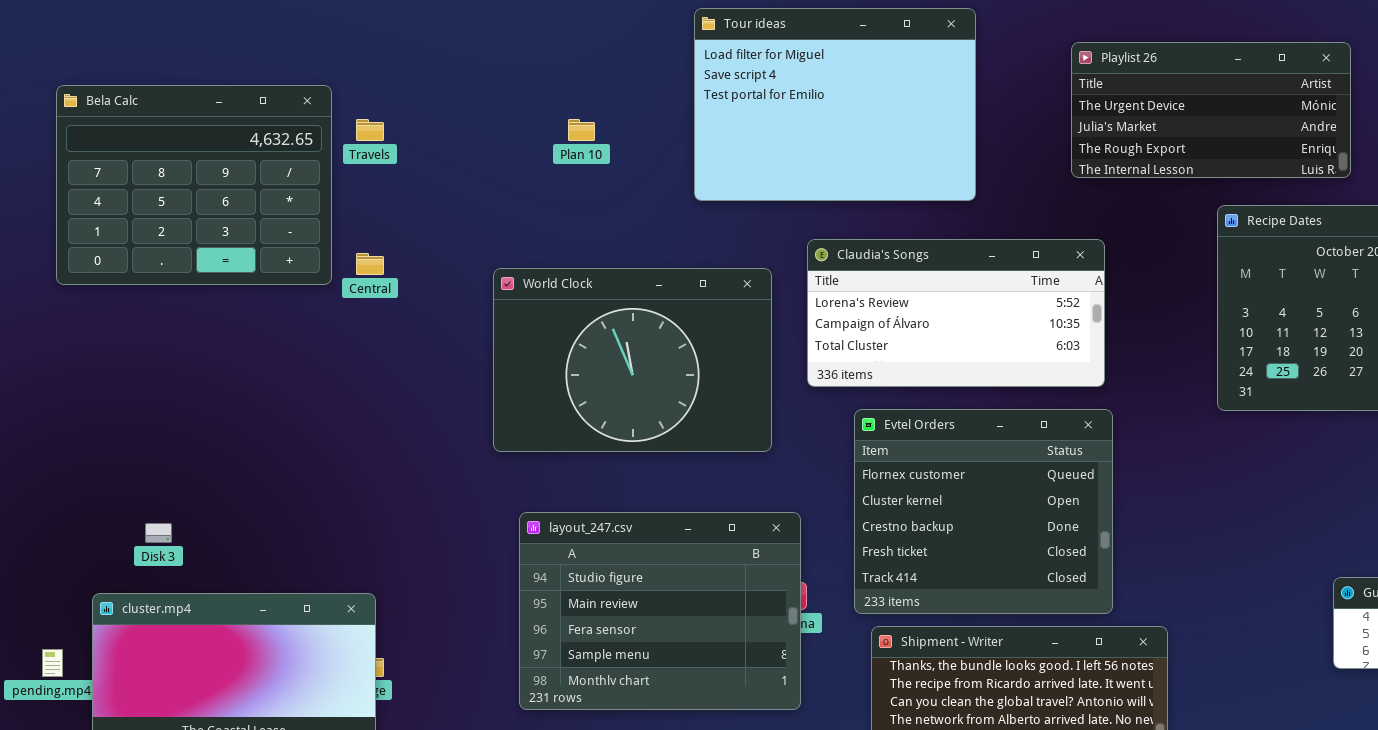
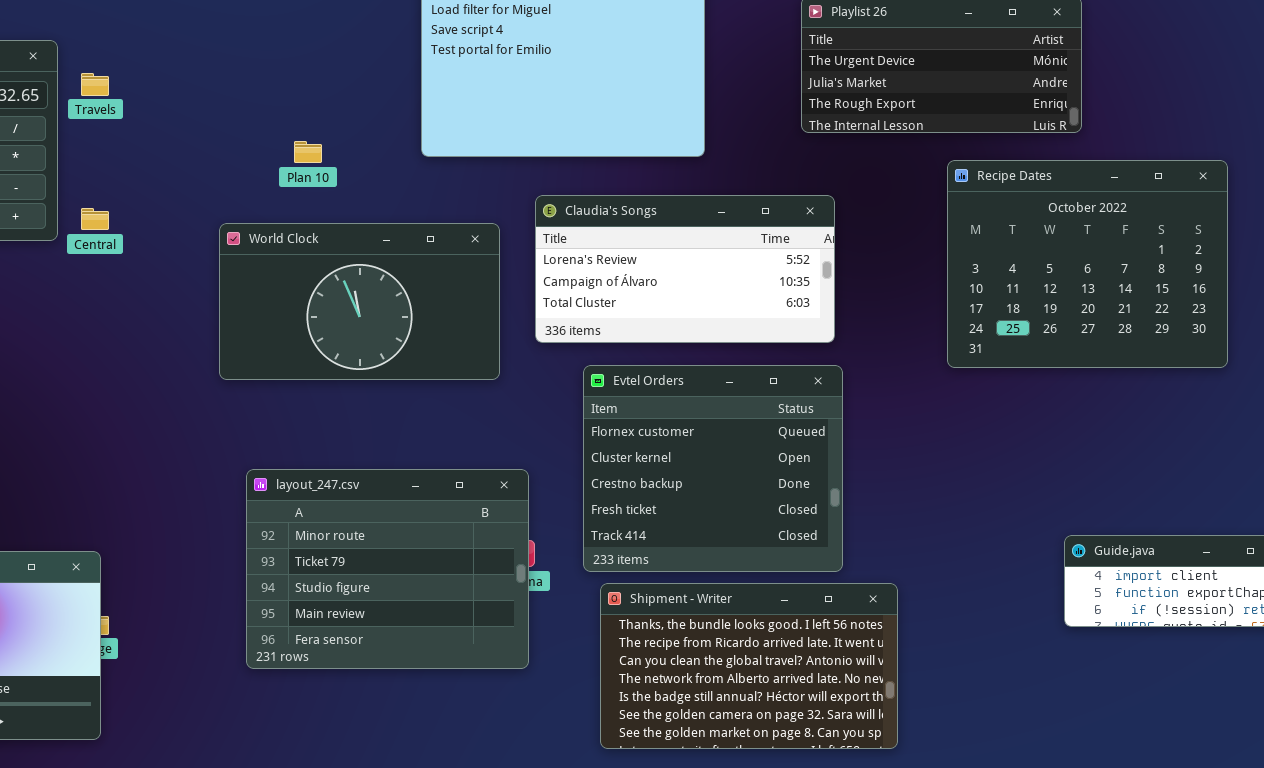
Plan 10: [568,119,595,141] -> [294,141,322,163], moved
World Clock: [493,268,772,452] -> [219,223,500,380], resized
layout_247.csv: [519,512,801,710] -> [246,469,529,669], scrolled up 2 rows

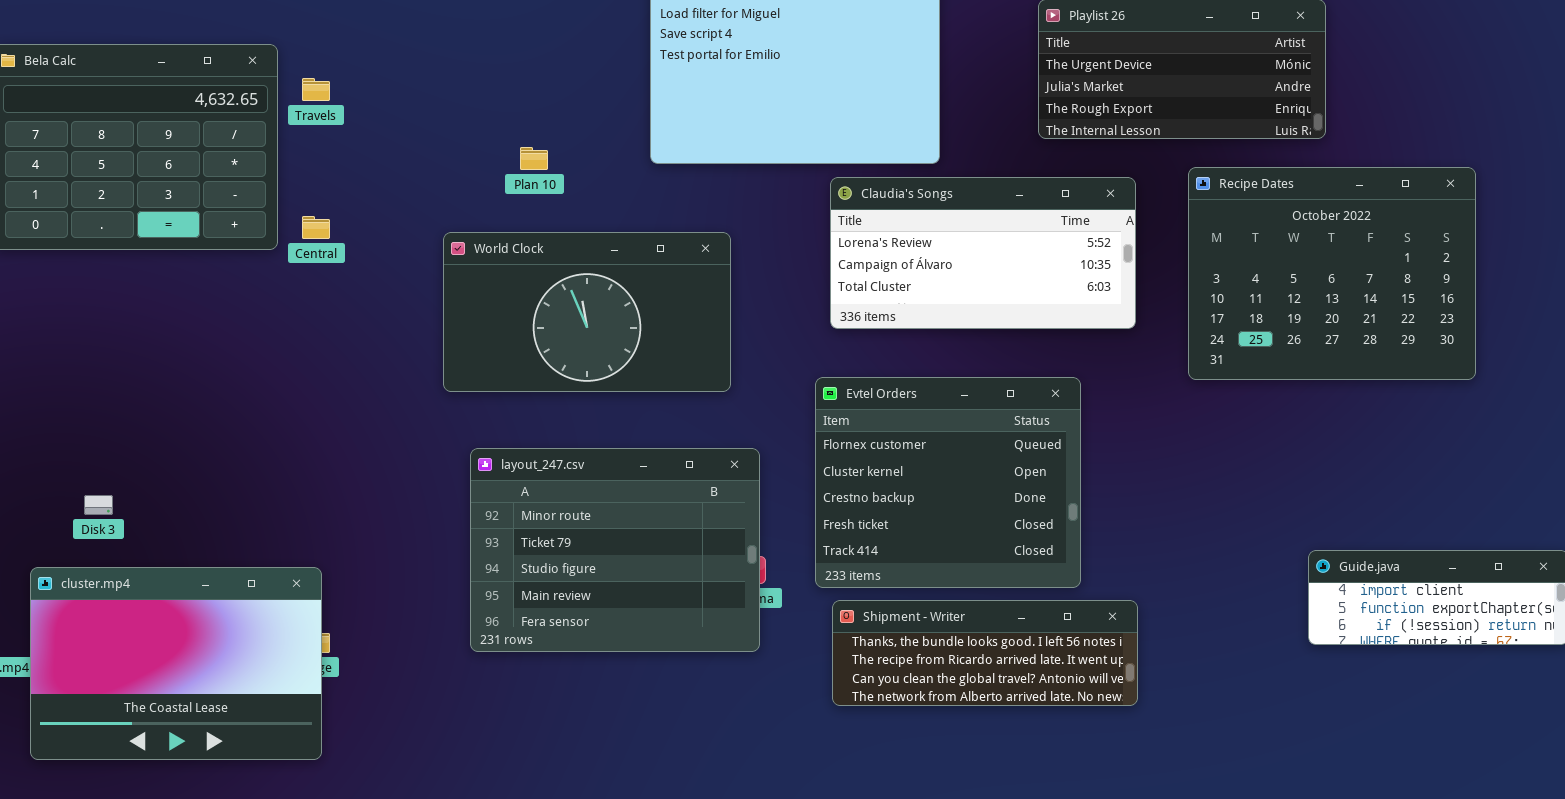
Claudia's Songs: [535,195,835,343] -> [830,177,1136,329], moved
layout_247.csv: [246,469,529,669] -> [470,448,760,652], moved
Shipment - Writer: [600,583,898,749] -> [832,600,1138,706], resized

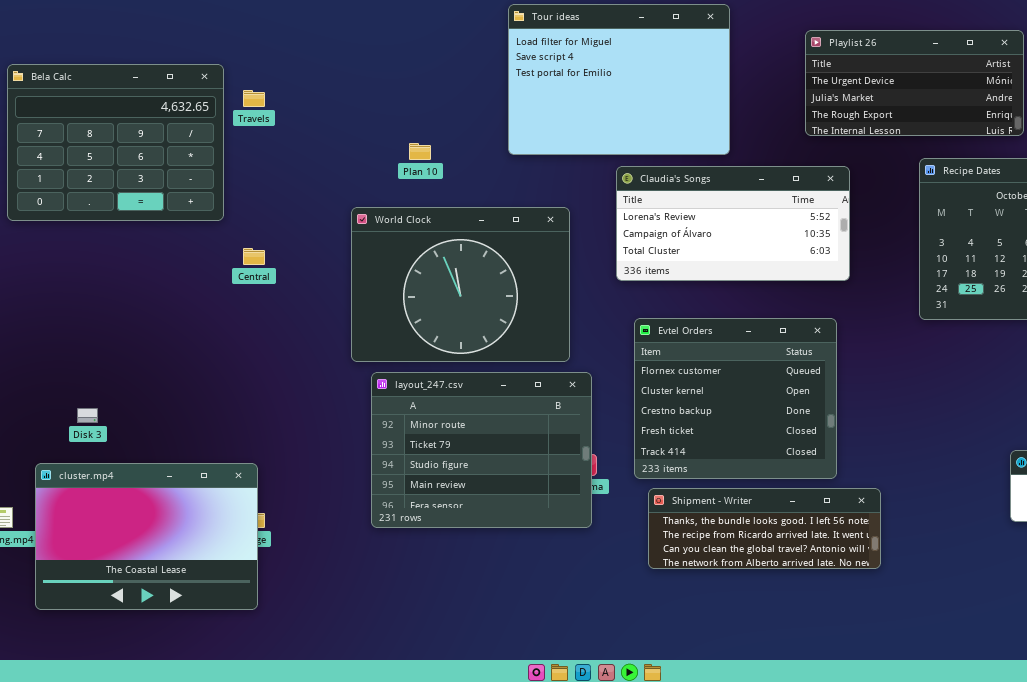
Claudia's Songs: [830,177,1136,329] -> [616,166,850,281], moved
Central: [302,216,330,239] -> [243,248,265,265], moved
World Clock: [443,232,731,392] -> [351,207,570,362], resized

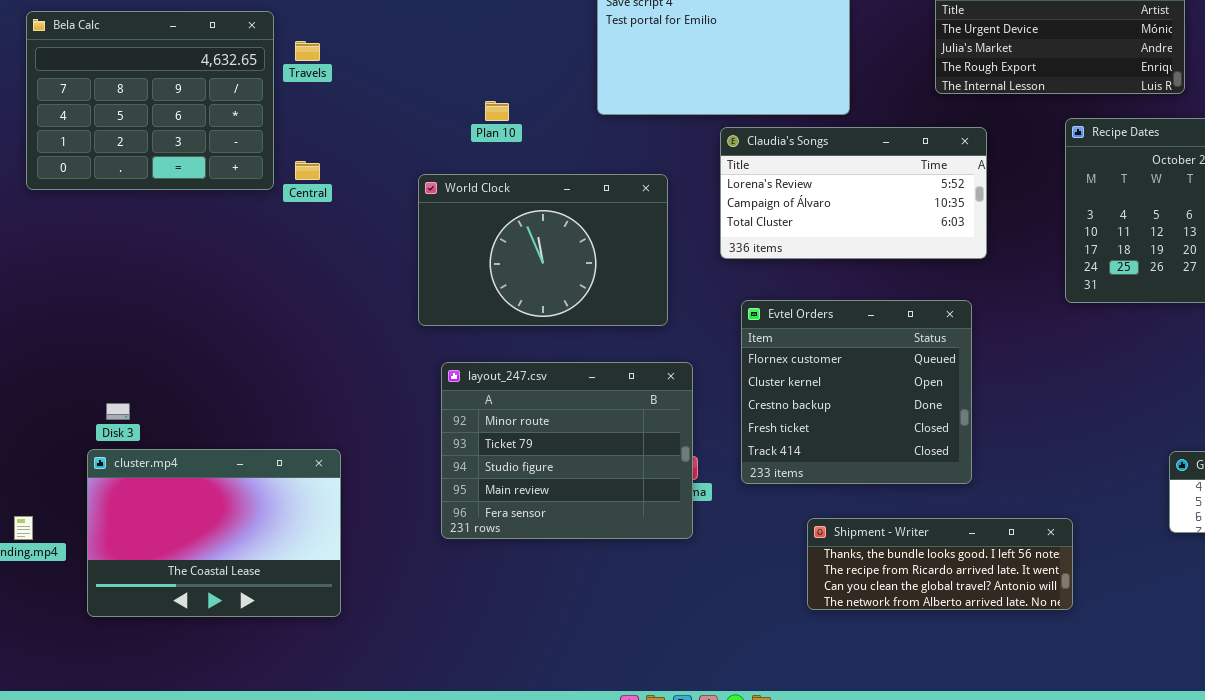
World Clock: [351,207,570,362] -> [418,174,668,326], resized
Central: [243,248,265,265] -> [295,161,320,180], moved
cluster.mp4: [35,463,258,610] -> [87,449,341,617], moved
Shipment - Writer: [648,488,881,569] -> [807,518,1073,610], moved

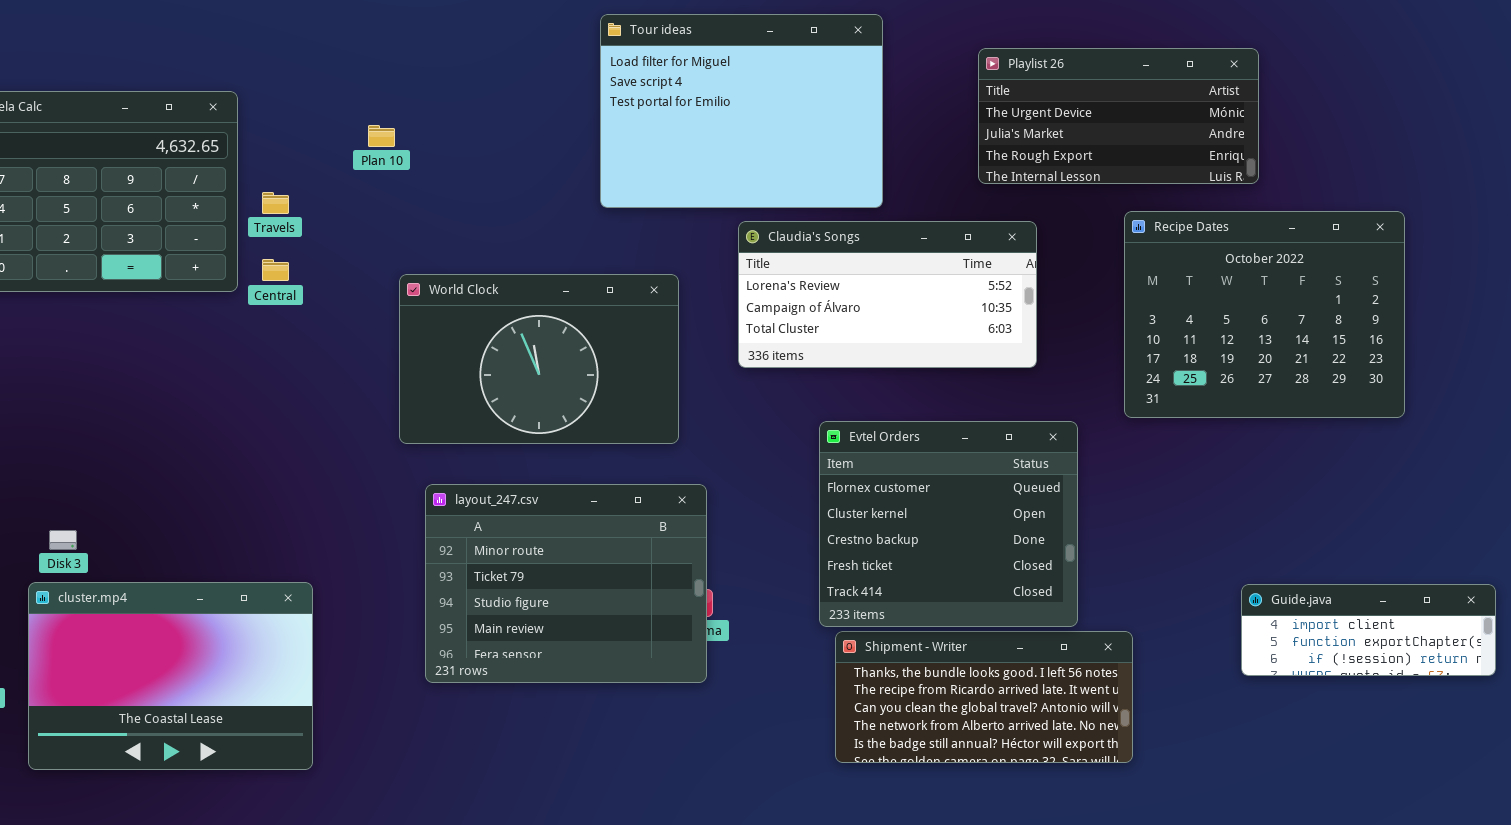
Travels: [295,41,320,61] -> [262,192,289,214], moved
Plan 10: [485,101,509,121] -> [368,125,395,147], moved
Evtel Orders: [741,300,972,484] -> [819,421,1078,627], moved
Shipment - Writer: [807,518,1073,610] -> [835,631,1133,763], resized

